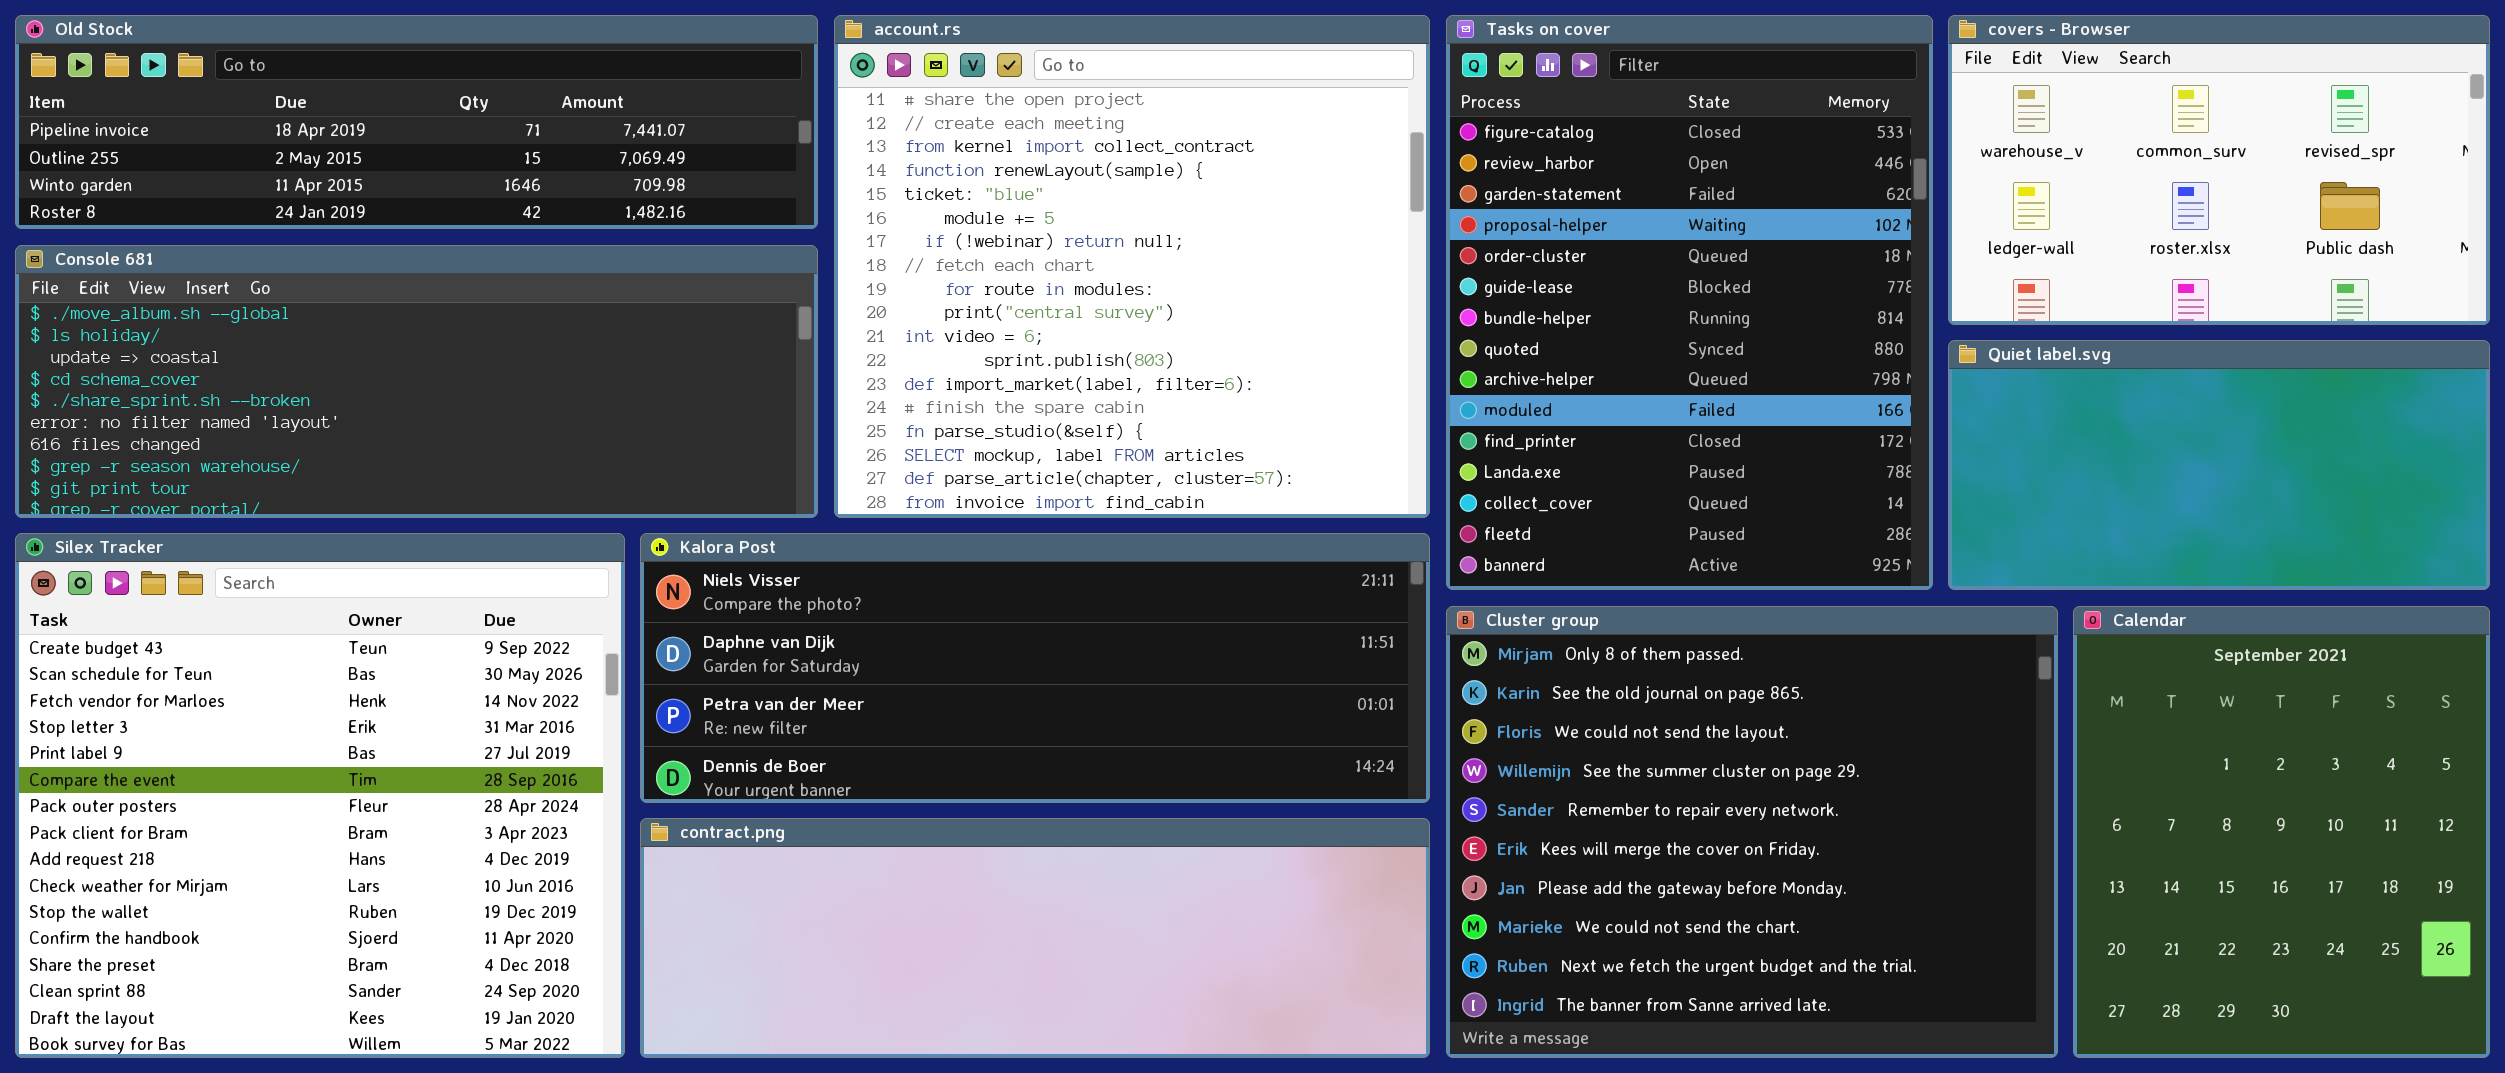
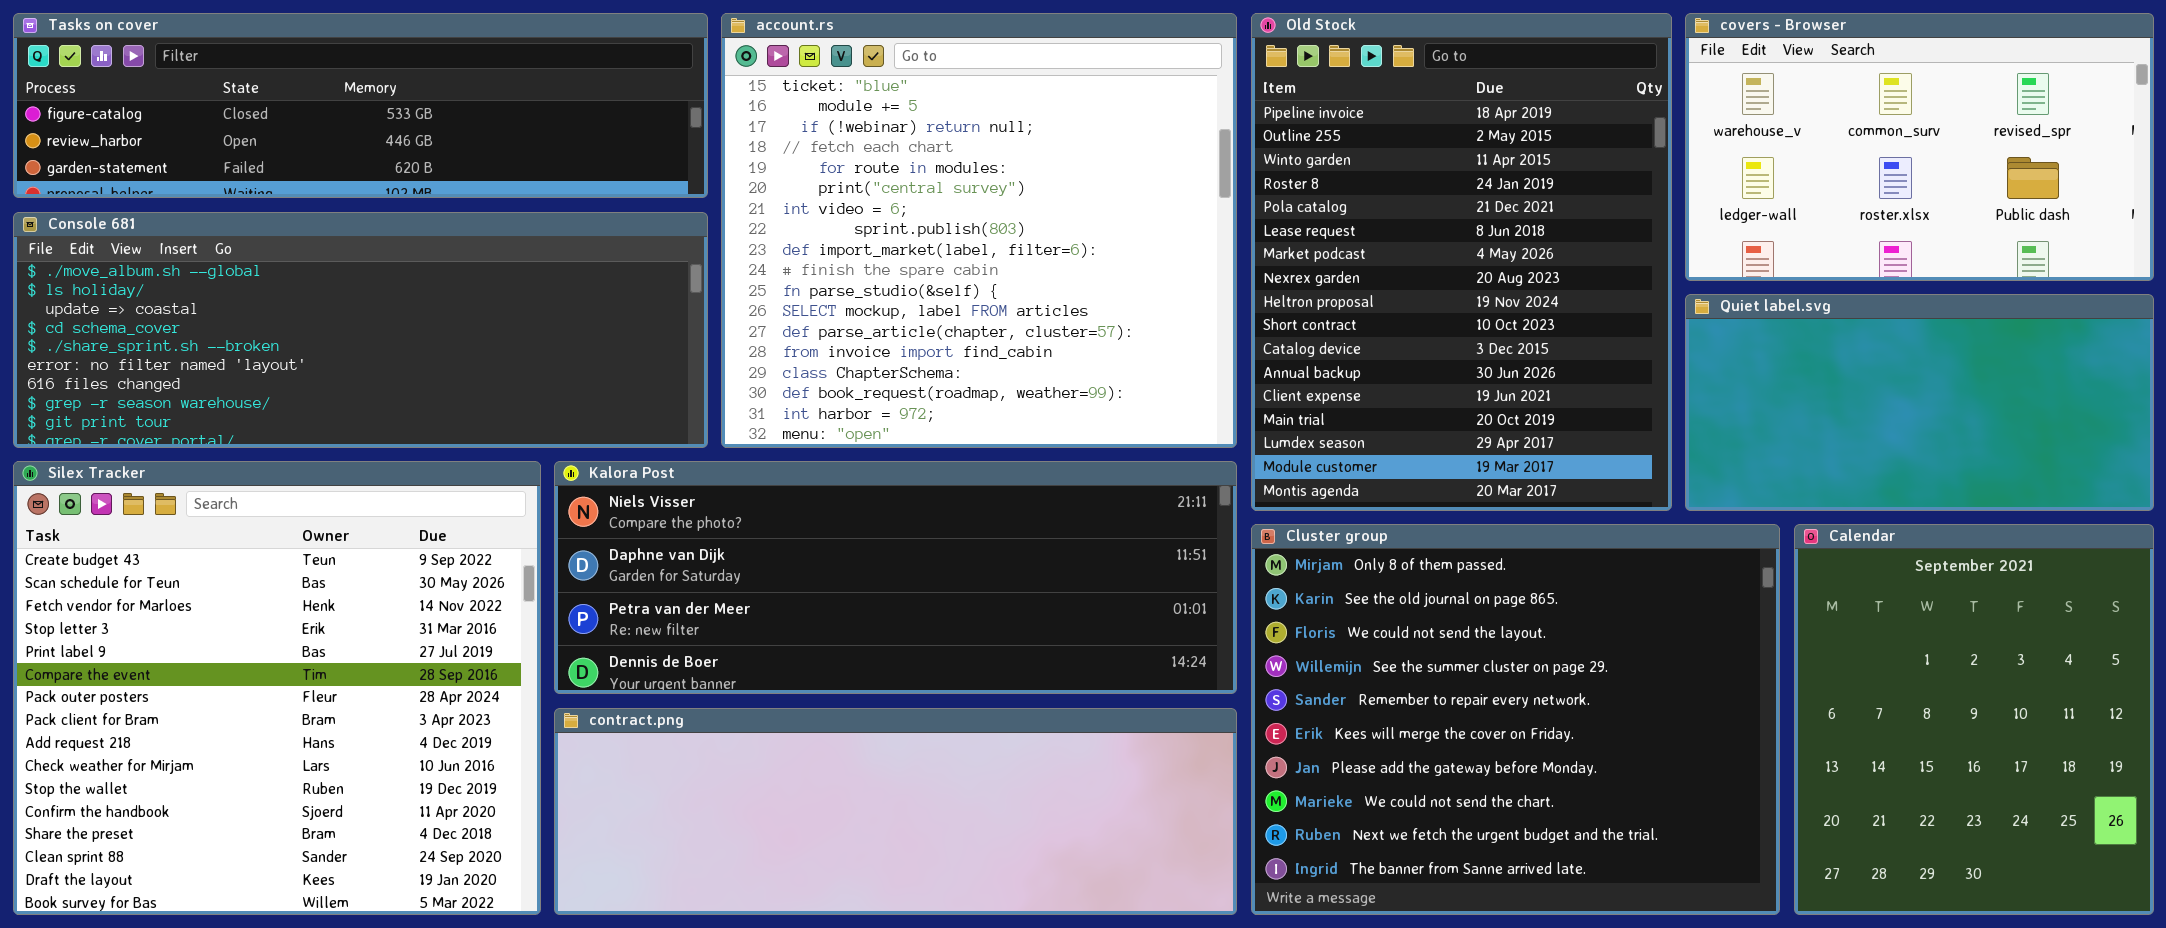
Old Stock: [15,15,818,229] -> [1251,13,1672,511], moved, resized
account.rs: [834,15,1430,518] -> [721,13,1237,448], scrolled down 4 rows
Tasks on cover: [1446,15,1933,590] -> [13,13,708,198], moved, resized

